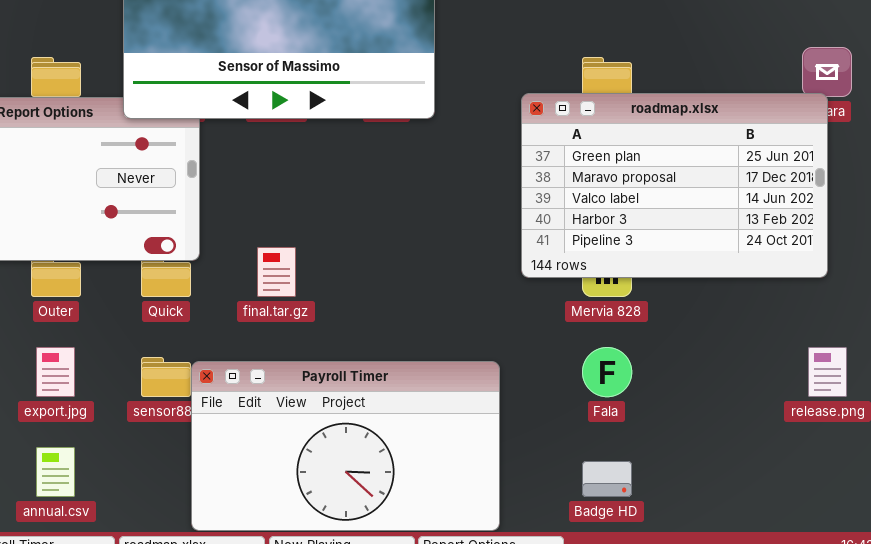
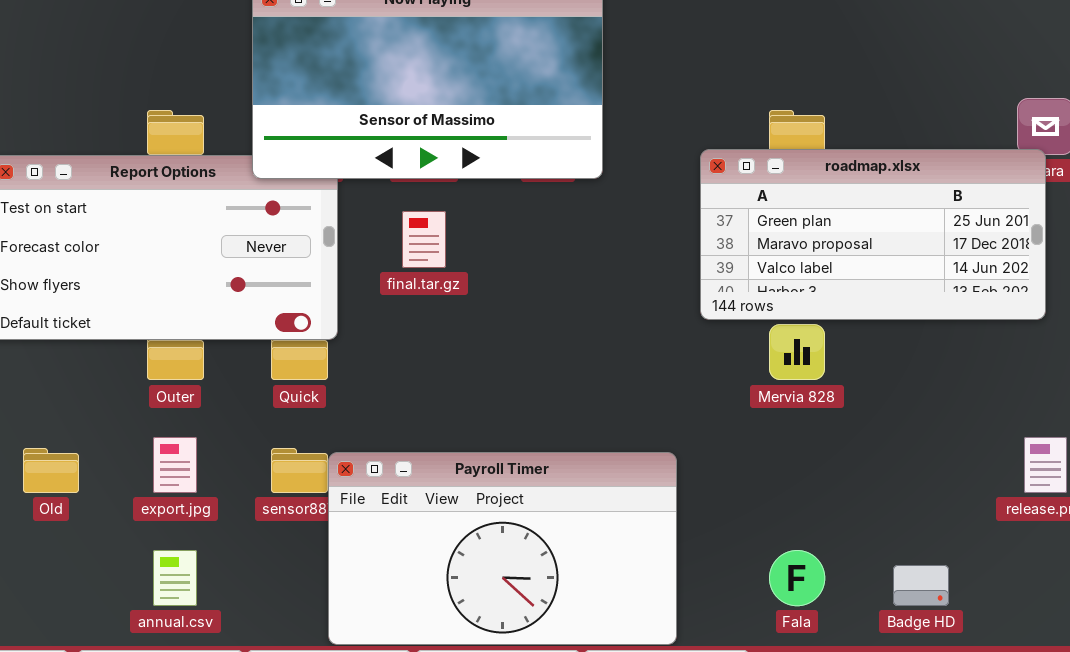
roadmap.xlsx: [521,93,828,278] -> [700,149,1046,320], resized
final.tar.gz: [257,247,296,297] -> [402,211,446,268], moved
Fala: [582,347,632,397] -> [769,550,825,606], moved
Badge HD: [582,461,632,497] -> [893,565,949,606], moved

